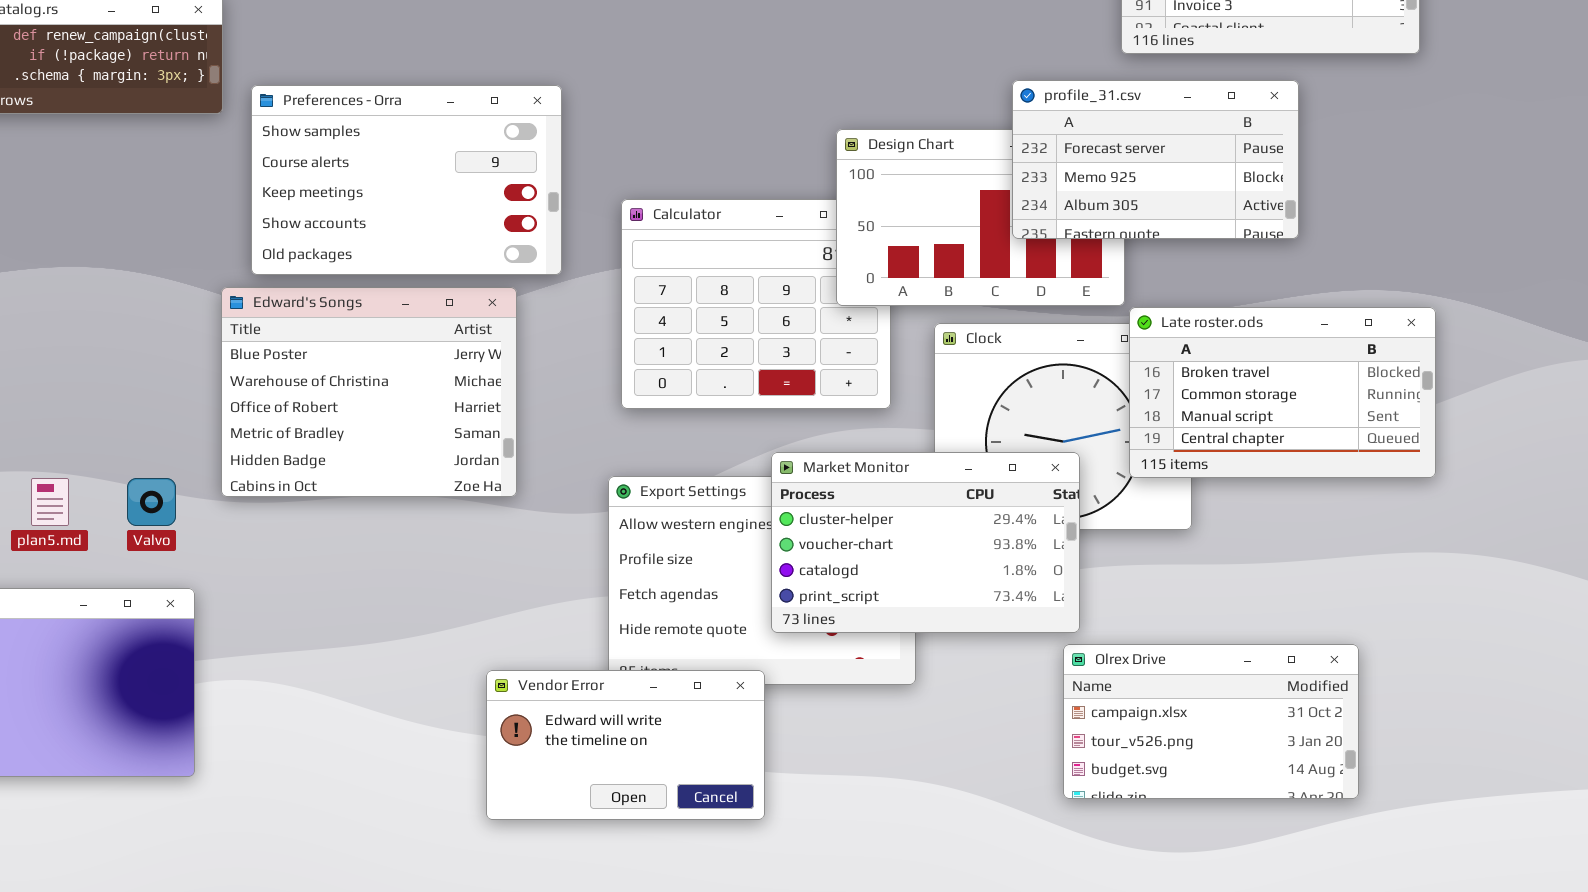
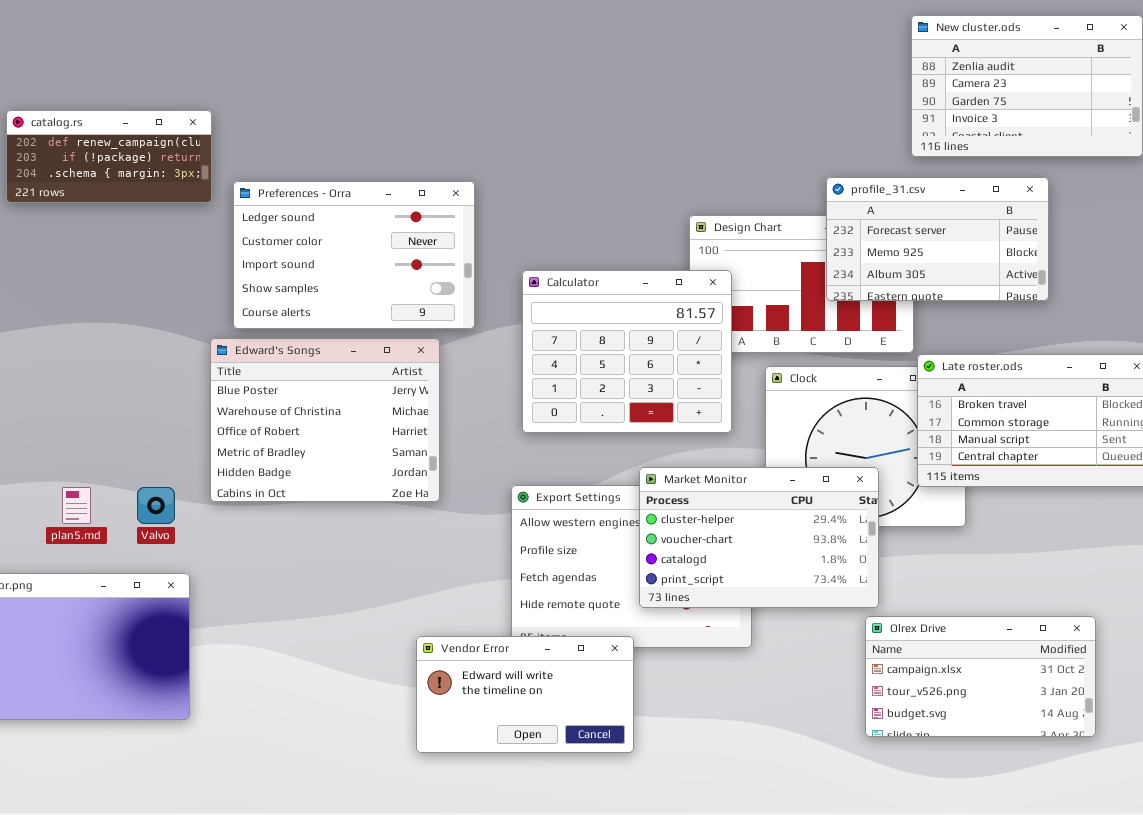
Preferences - Orra: [251,85,562,275] -> [233,181,475,329], scrolled up 3 rows
Calculator: [621,199,891,409] -> [522,270,732,433], raised

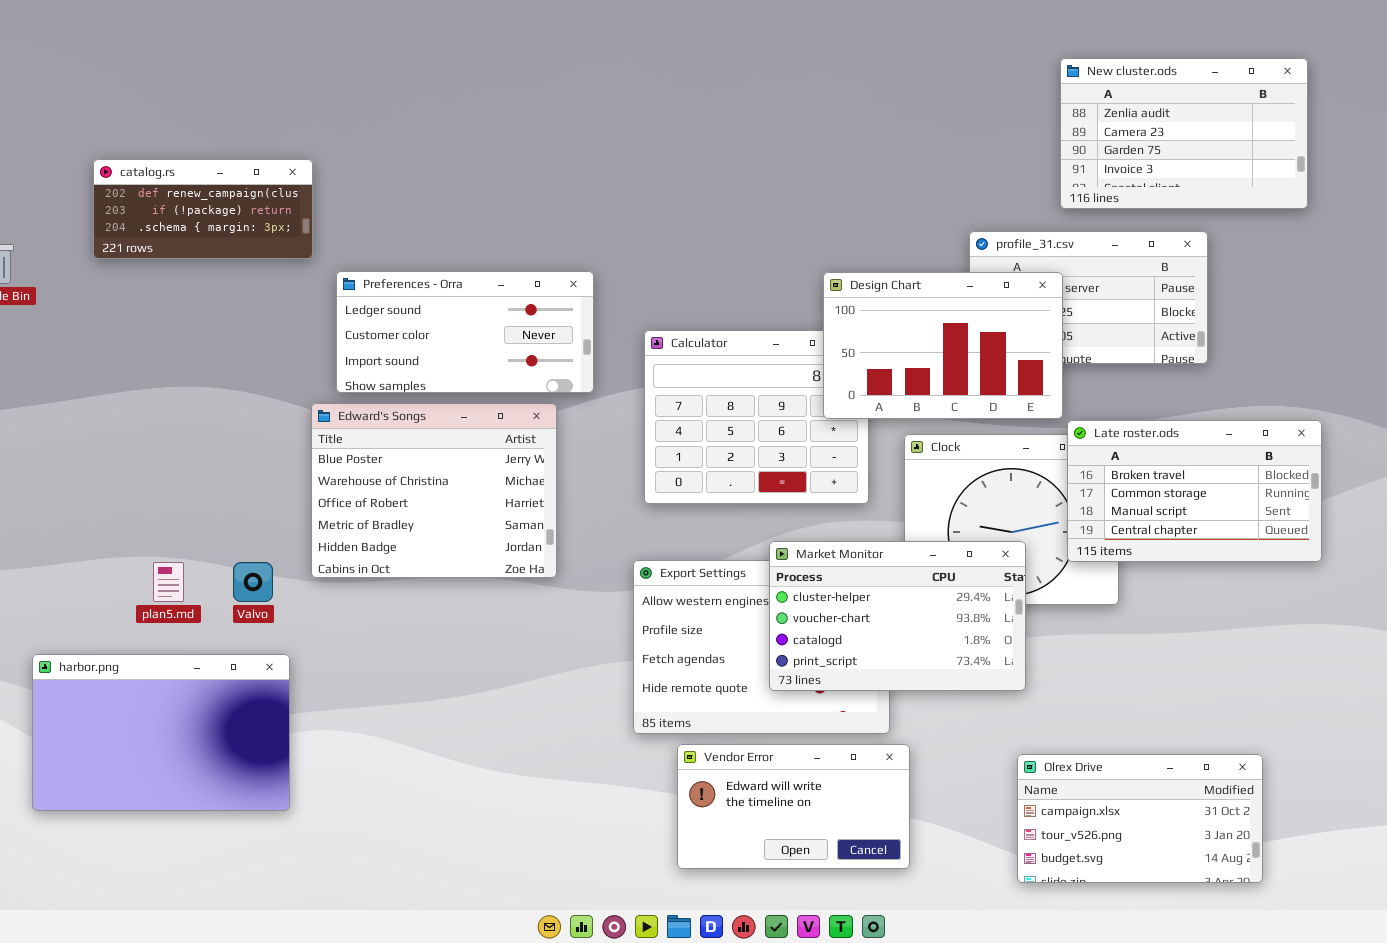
Preferences - Orra: [233,181,475,329] -> [336,271,594,393], resized
Design Chart: [689,215,914,353] -> [823,272,1063,419], raised
Olrex Drive: [865,616,1096,737] -> [1017,754,1263,883], moved
Vendor Error: [416,636,634,753] -> [677,744,910,869], moved

